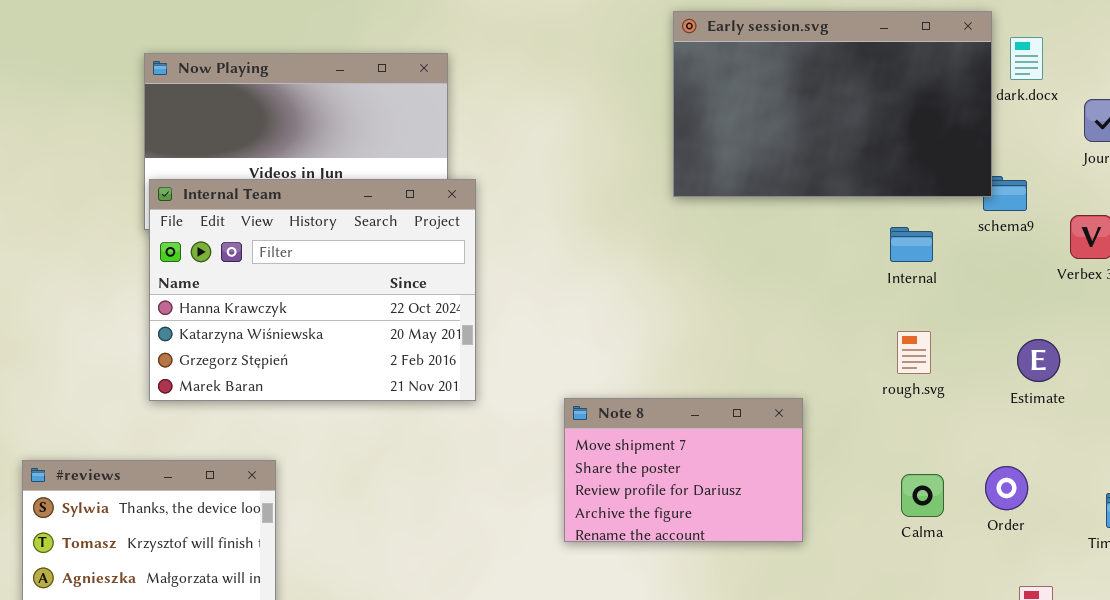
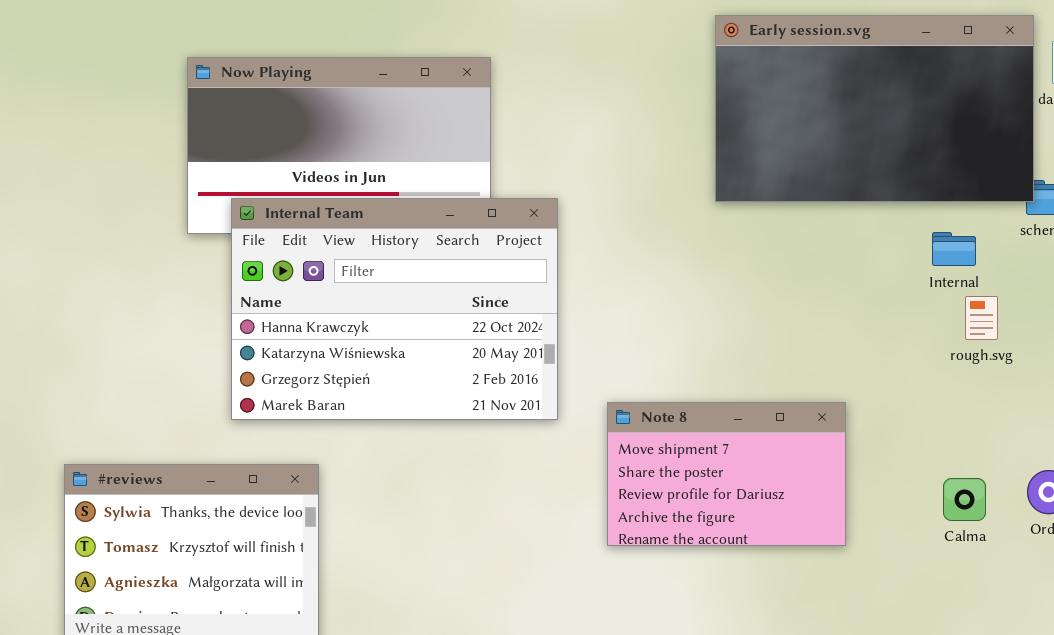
Internal Team: [149,179,476,401] -> [231,198,558,420], moved
rough.svg: [897,331,931,374] -> [965,296,998,340], moved

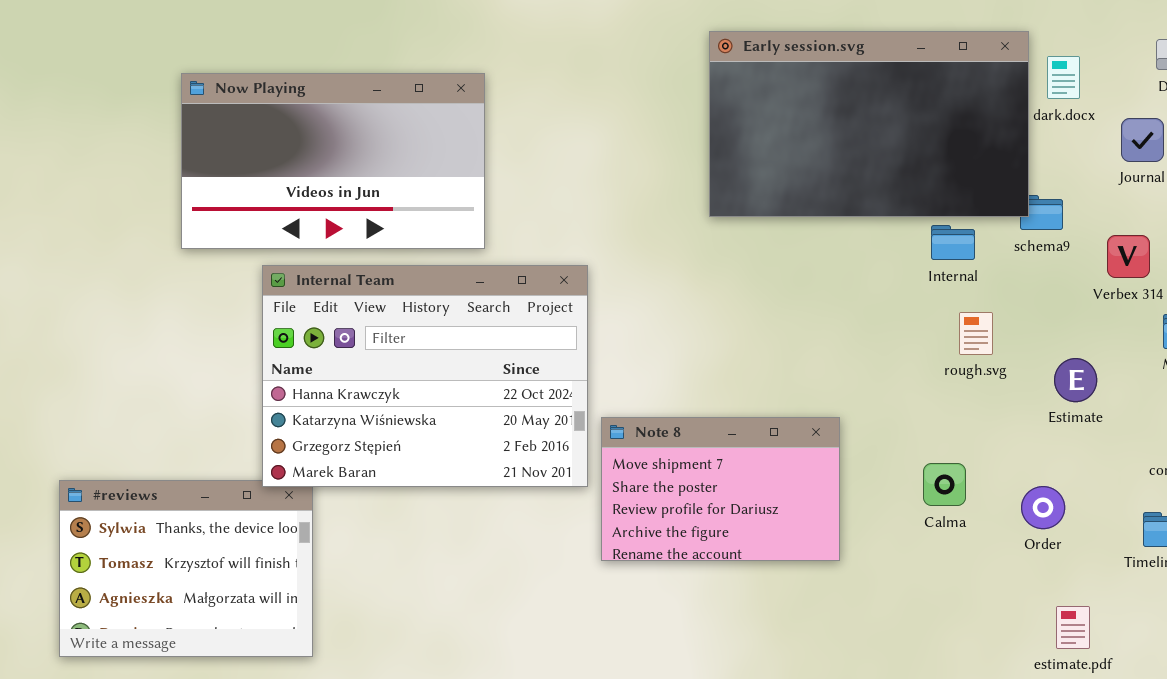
Internal Team: [231,198,558,420] -> [262,265,588,487], moved
Internal: [932,232,976,266] -> [931,225,975,260], moved
Calma: [943,478,986,521] -> [923,463,966,506], moved

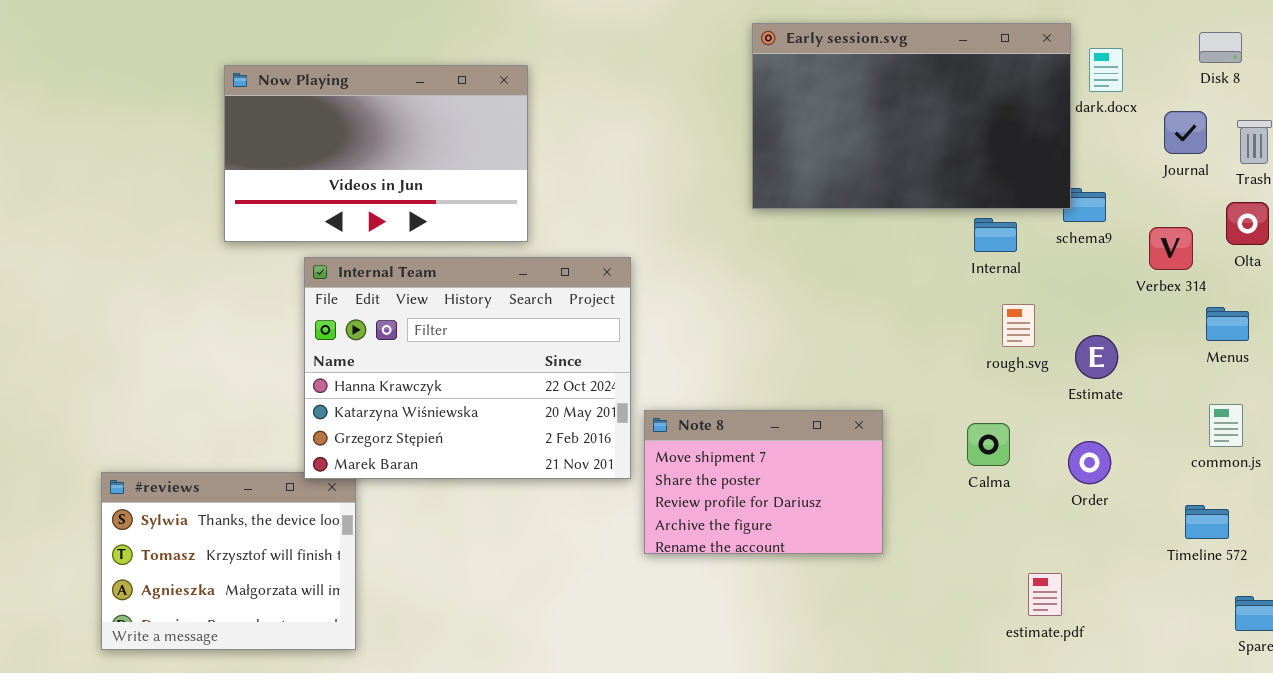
Estimate: [1054,358,1097,402] -> [1075,335,1118,379], moved
Calma: [923,463,966,506] -> [967,423,1010,466], moved
Order: [1021,486,1065,529] -> [1068,441,1111,484], moved
estimate.pdf: [1056,606,1090,649] -> [1028,573,1062,616], moved

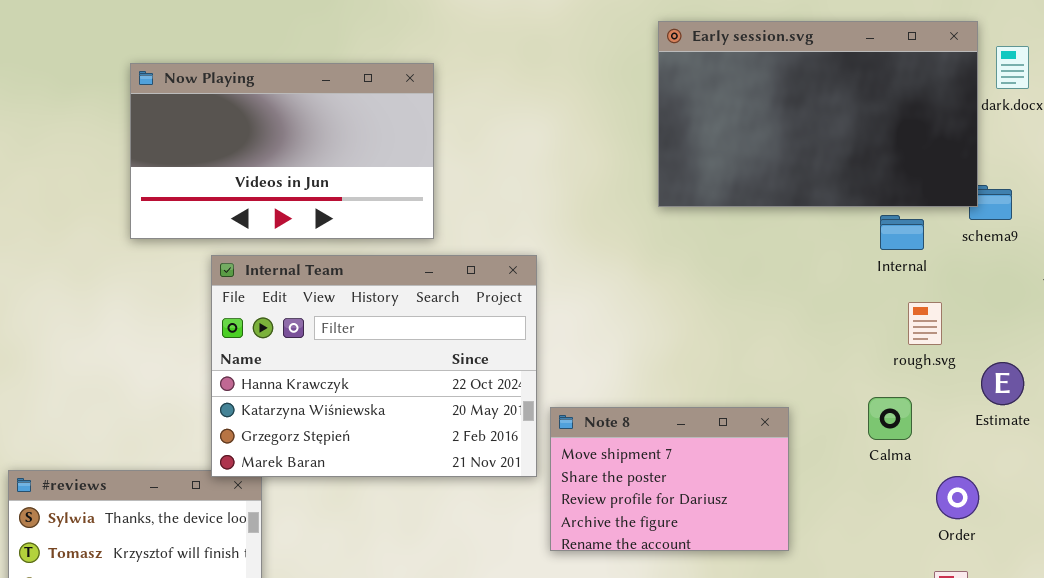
Estimate: [1075,335,1118,379] -> [981,362,1024,405], moved
Calma: [967,423,1010,466] -> [868,397,912,440], moved
Order: [1068,441,1111,484] -> [936,476,979,519], moved

